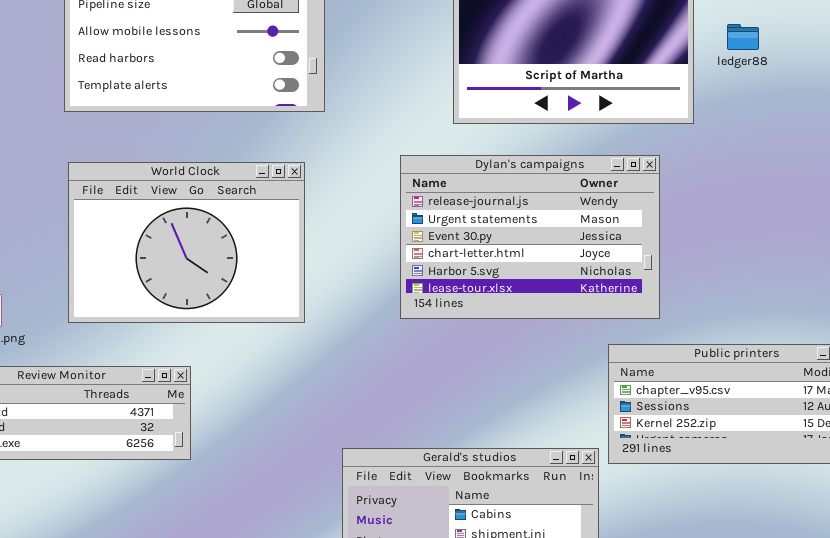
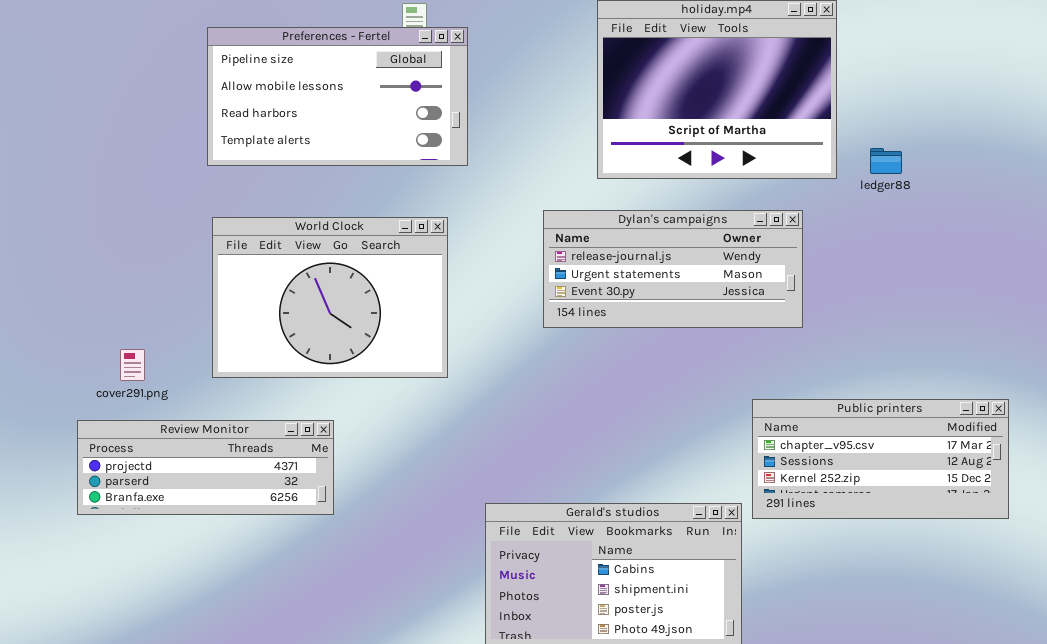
ledger88: [727,24,759,50] -> [870,148,902,174], moved
Dylan's campaigns: [400,155,660,319] -> [543,210,803,328], resized

